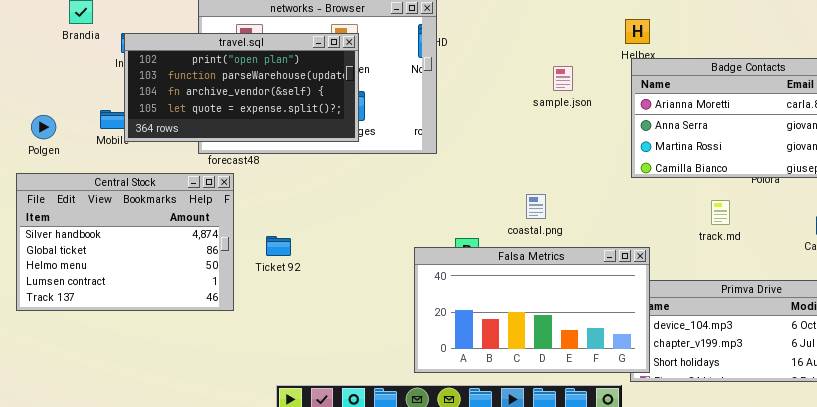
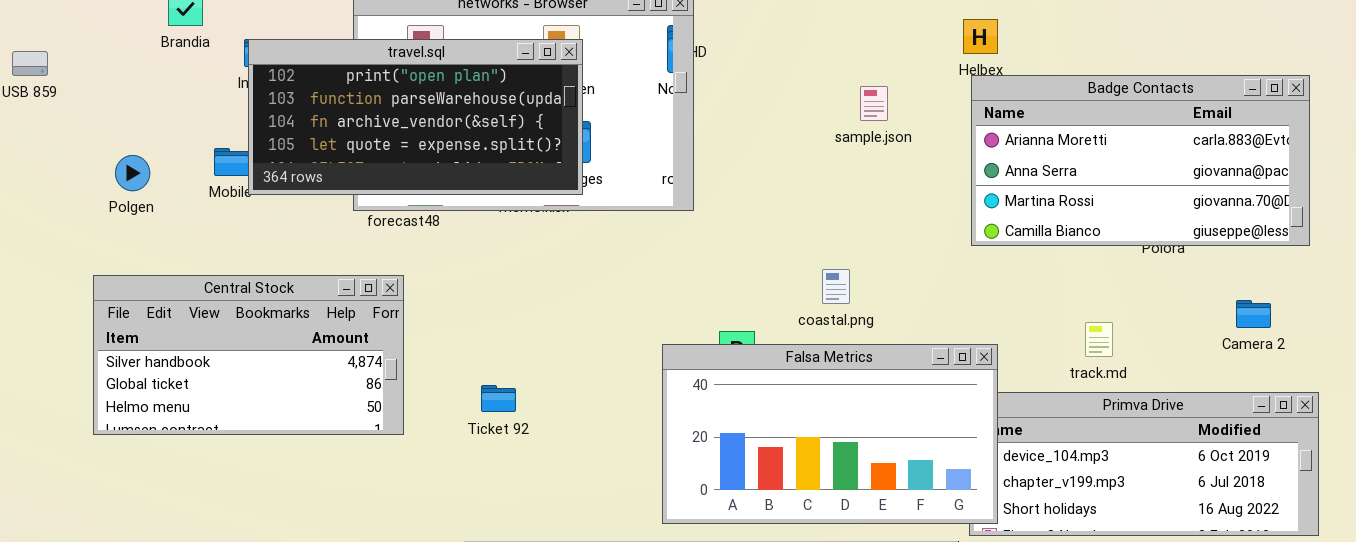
Central Stock: [16,173,234,311] -> [93,275,404,435], resized
track.md: [711,200,730,225] -> [1085,322,1113,357], moved
Ticket 92: [266,236,291,256] -> [481,385,516,412], moved

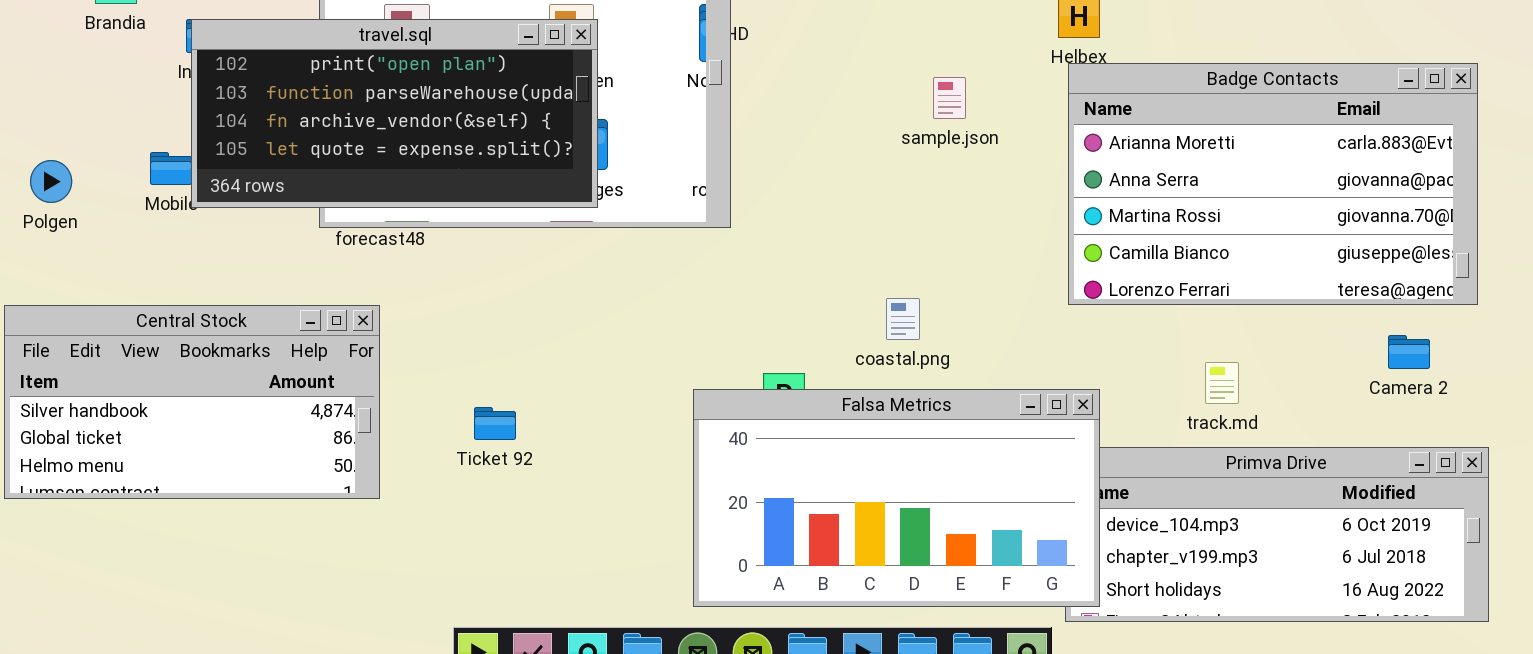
Badge Contacts: [971,75,1310,246] -> [1068,63,1478,305], resized
Ticket 92: [481,385,516,412] -> [474,407,516,440], moved

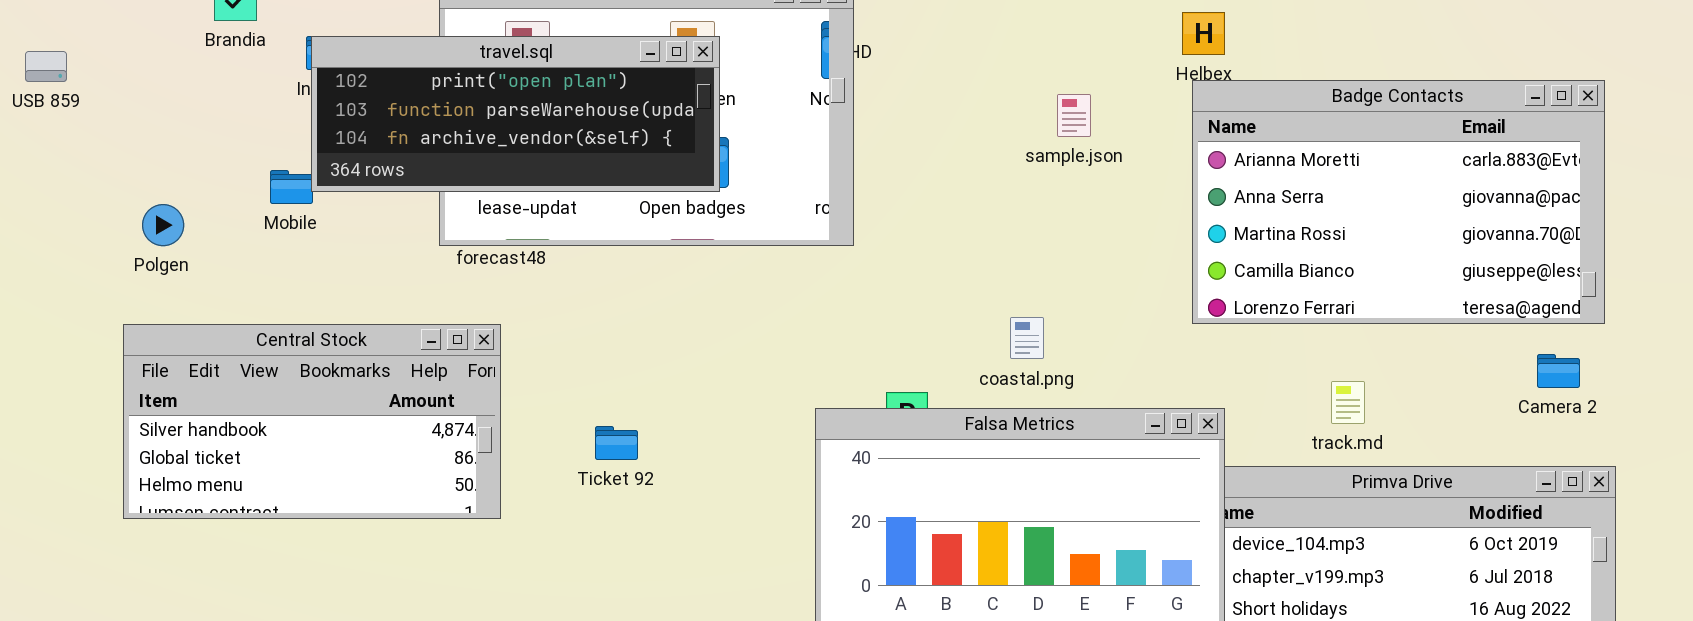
travel.sql: [191,19,598,208] -> [311,36,720,192], resized
Polgen: [30,160,72,203] -> [142,204,184,246], moved
Camera 2: [1388,335,1430,369] -> [1537,354,1580,388], moved

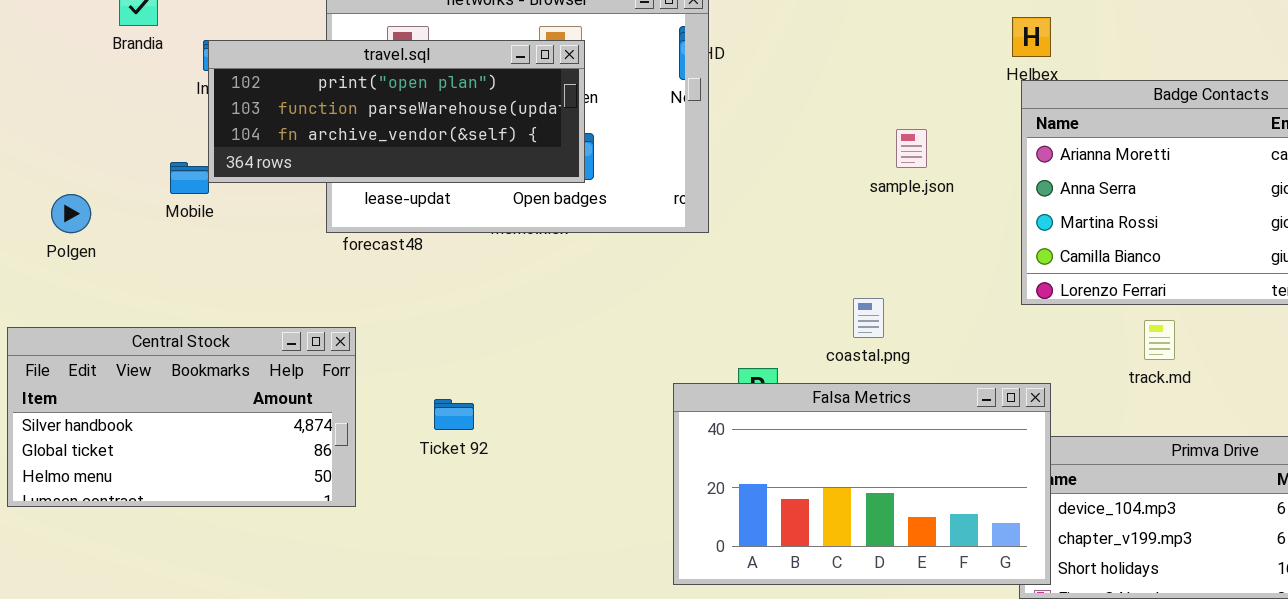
sample.json: [1057,94,1091,137] -> [896,129,927,168], moved
Central Stock: [123,324,501,519] -> [7,327,356,507], moved
track.md: [1331,381,1365,424] -> [1144,320,1175,360], moved
Ticket 92: [595,426,638,460] -> [434,399,474,430], moved

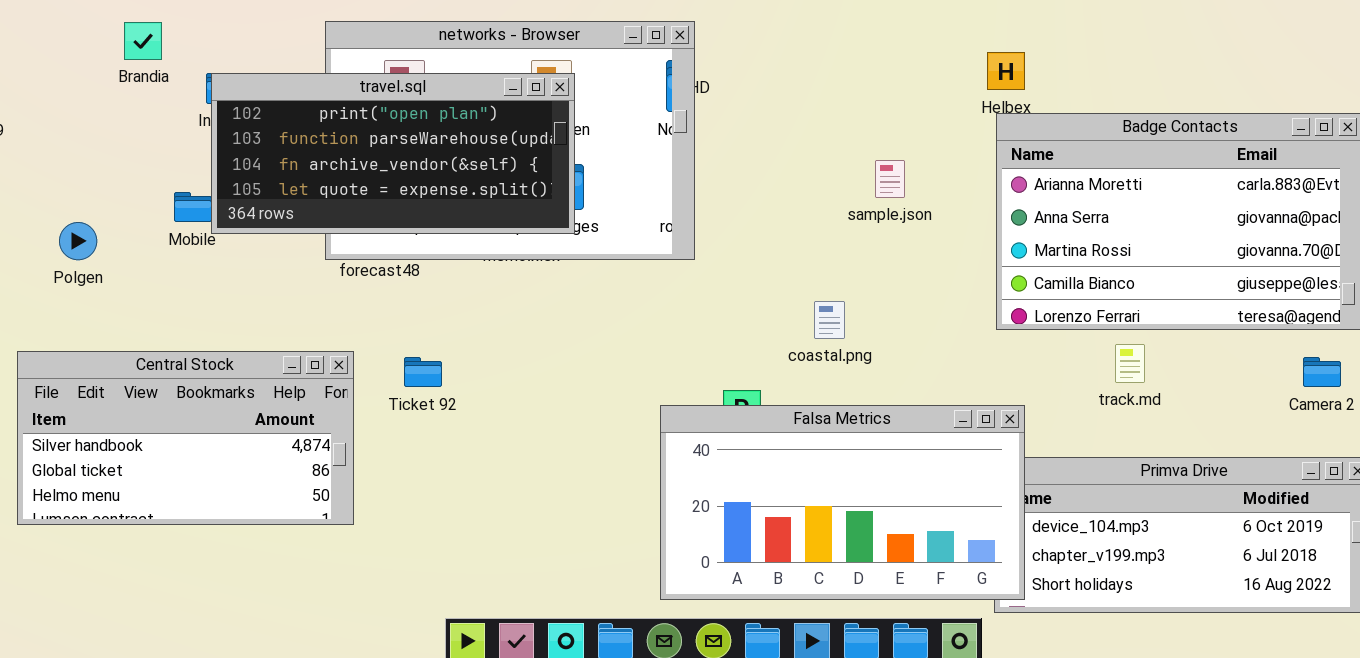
travel.sql: [208,40,585,183] -> [211,73,575,234], resized
coastal.png: [853,298,884,338] -> [814,301,845,339], moved
Ticket 92: [434,399,474,430] -> [404,357,442,387], moved

